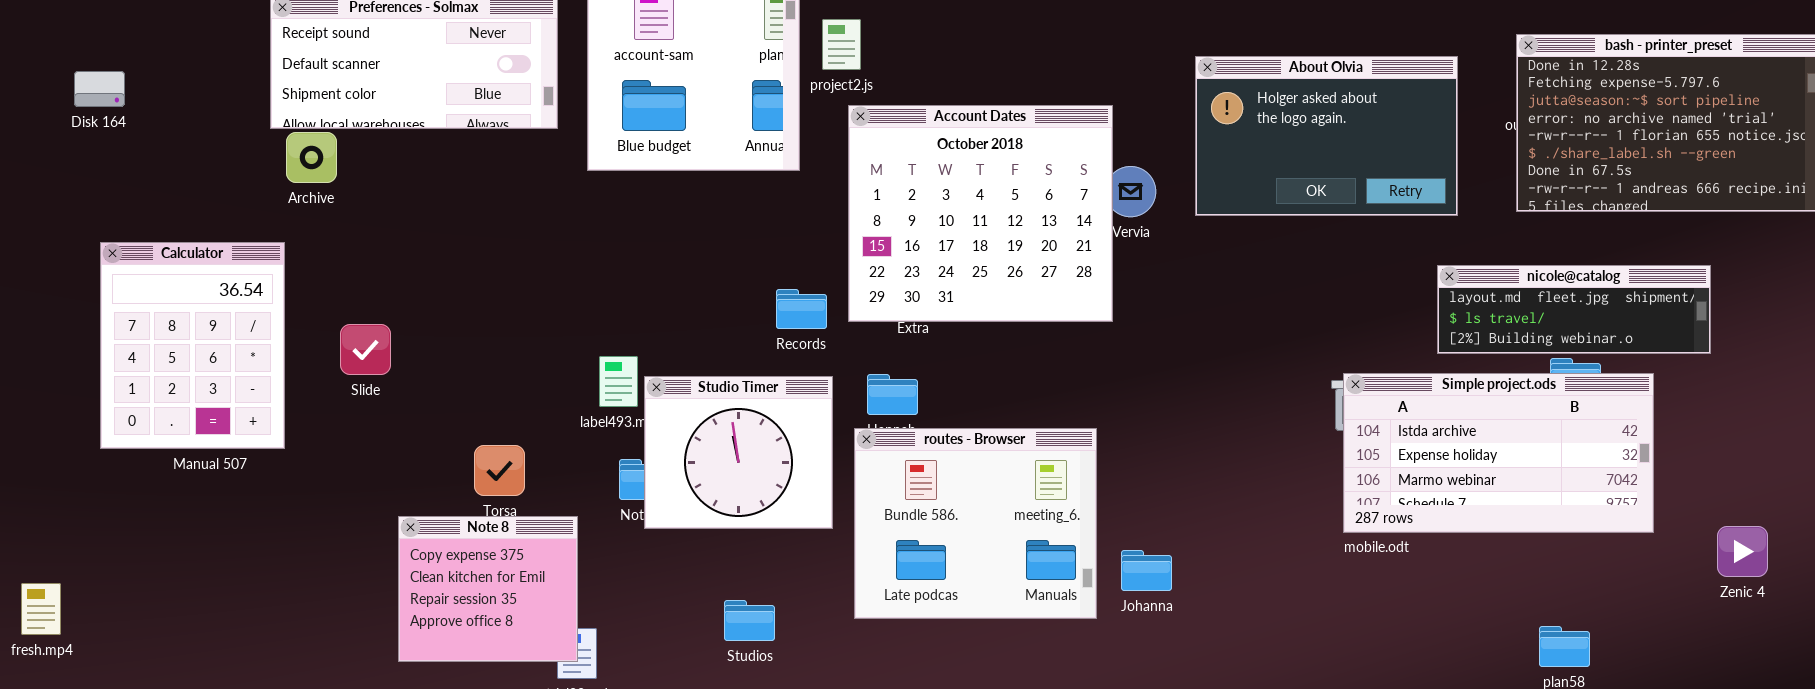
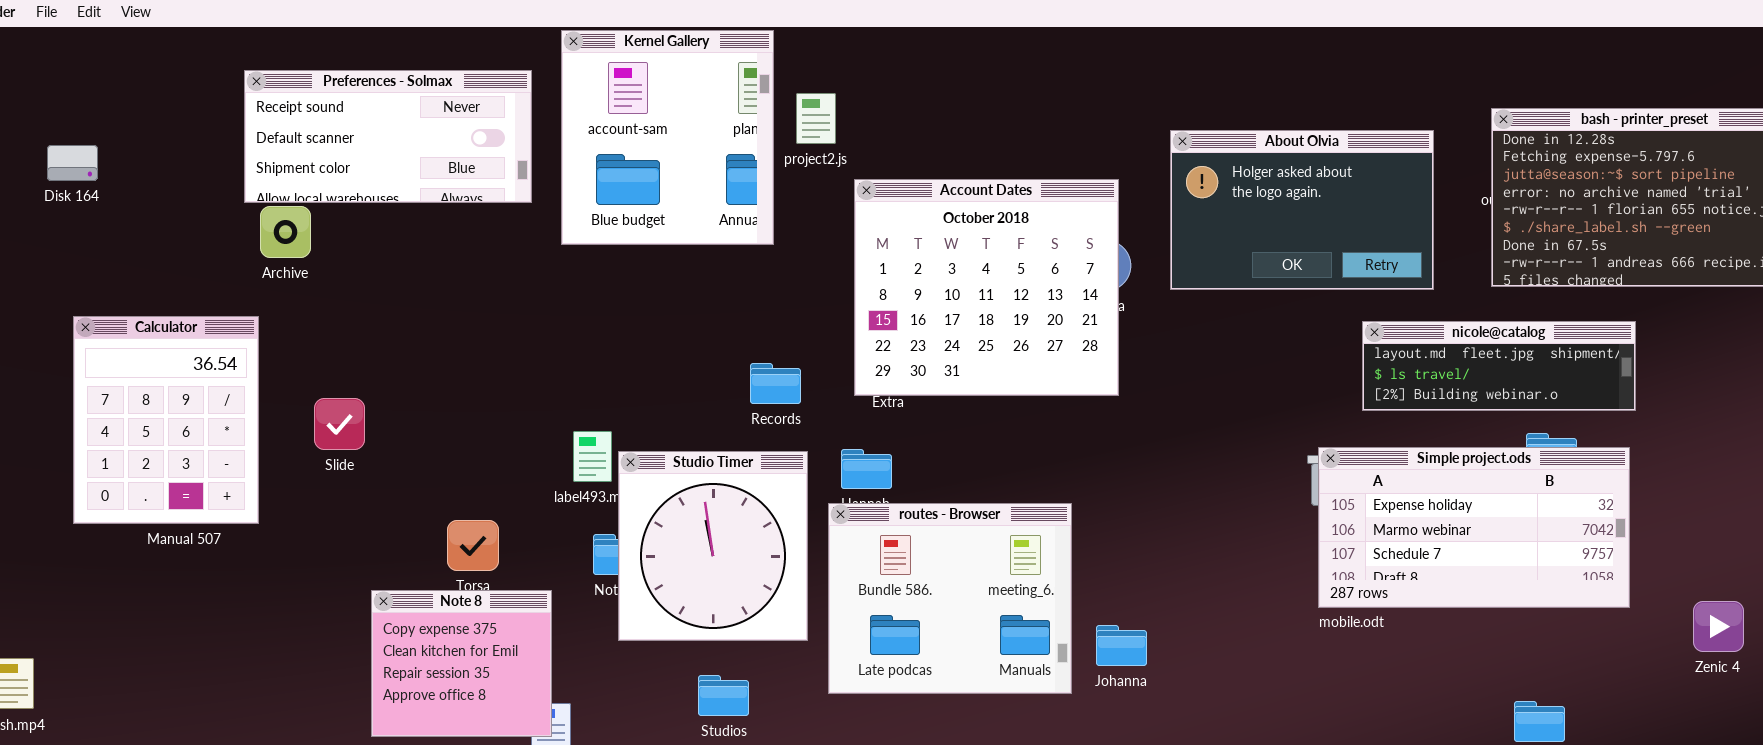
Account Dates: [848,105,1113,322] -> [854,179,1119,396], moved
nicole@catalog: [1437,265,1711,354] -> [1362,321,1636,411], moved
Simple project.ods: [1343,373,1654,533] -> [1318,447,1630,608], scrolled down 1 row
Studio Timer: [644,376,833,529] -> [618,451,808,641], resized

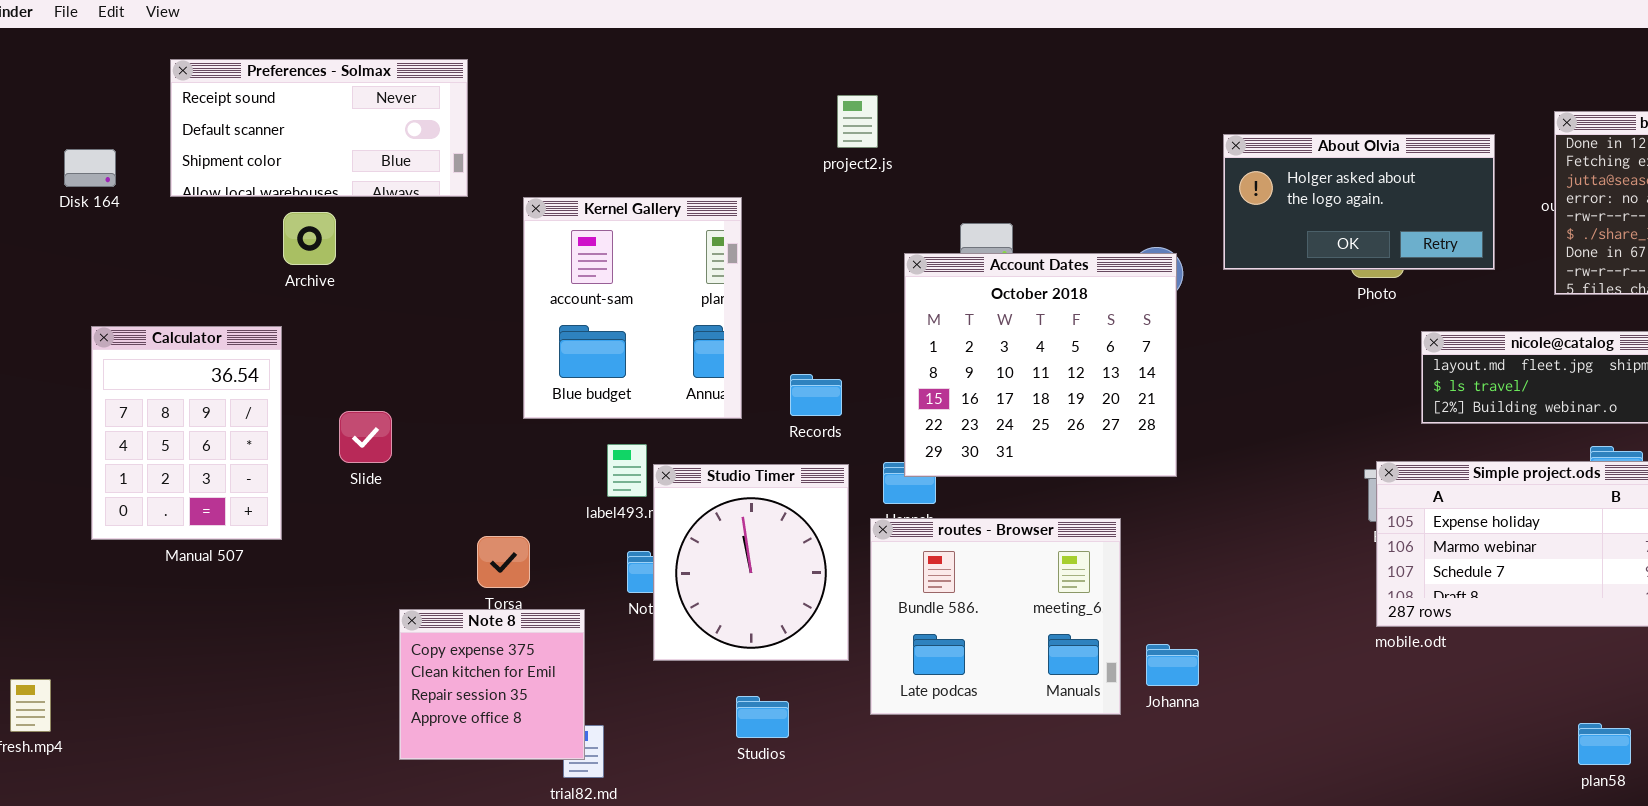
Kernel Gallery: [561,30,774,245] -> [523,197,742,419], moved
Preferences - Solmax: [244,70,532,203] -> [170,59,468,197], moved
About Olvia: [1170,130,1434,290] -> [1223,134,1495,270], resized
Account Dates: [854,179,1119,396] -> [904,253,1177,477], moved

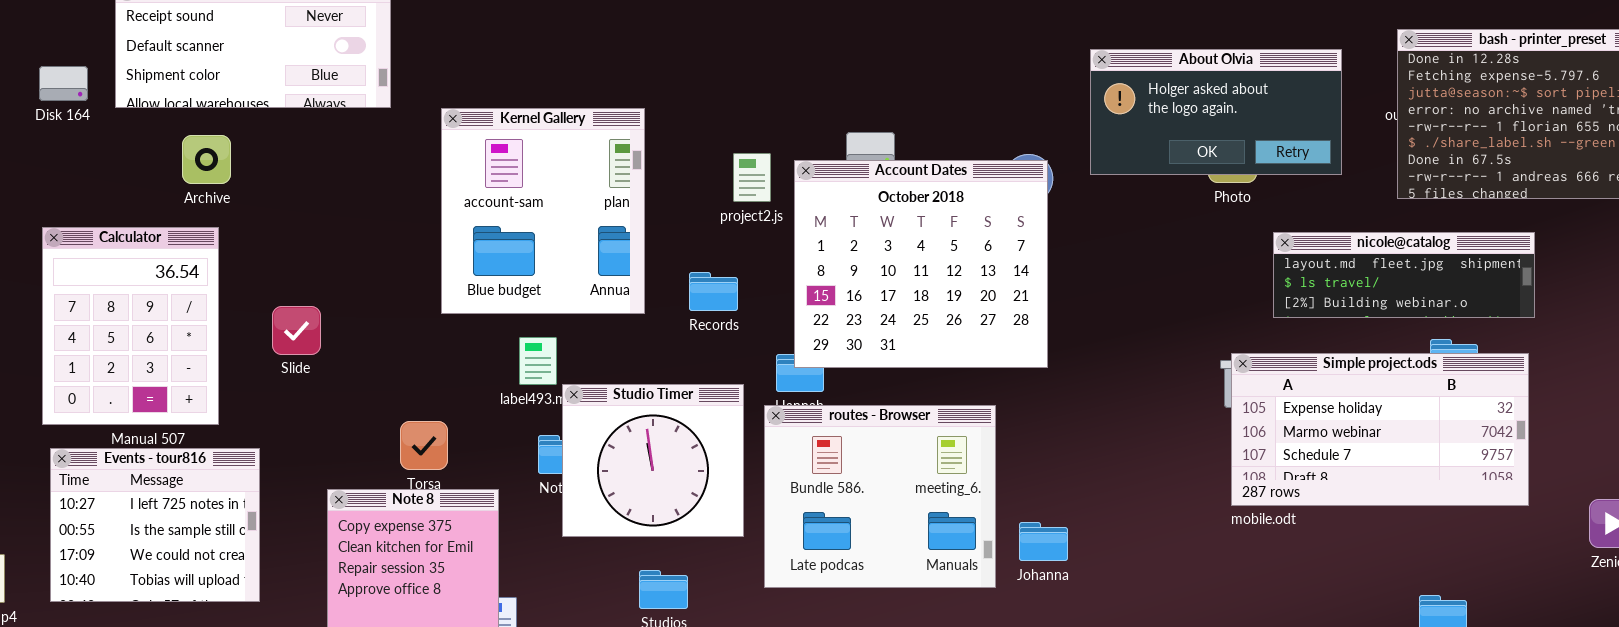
project2.js: [837,95,878,148] -> [733,153,771,202], moved
Disk 164: [64,149,116,187] -> [39,66,88,101], moved
Archive: [283,212,336,265] -> [182,135,231,184], moved
Studio Timer: [653,464,849,661] -> [562,384,744,537], resized
Events - tour816: none -> [50,448,260,602], opened

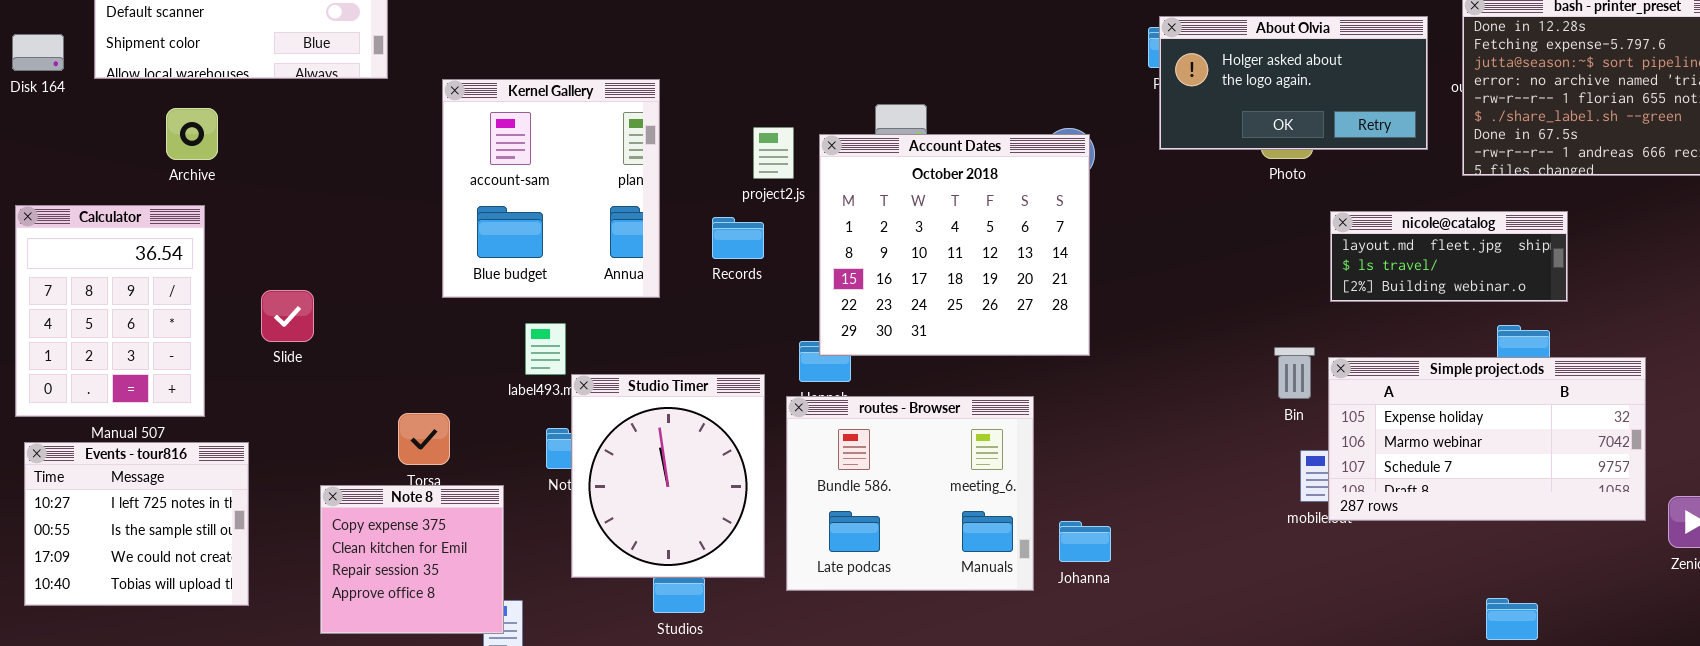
About Olvia: [1090,49,1342,175] -> [1159,16,1428,150], moved
nicole@catalog: [1273,232,1535,318] -> [1330,211,1568,302], resized
Records: [689,272,738,311] -> [712,217,764,259], moved
Simple project.ods: [1231,353,1529,506] -> [1328,357,1646,521], moved
Studio Timer: [562,384,744,537] -> [571,374,765,578], resized

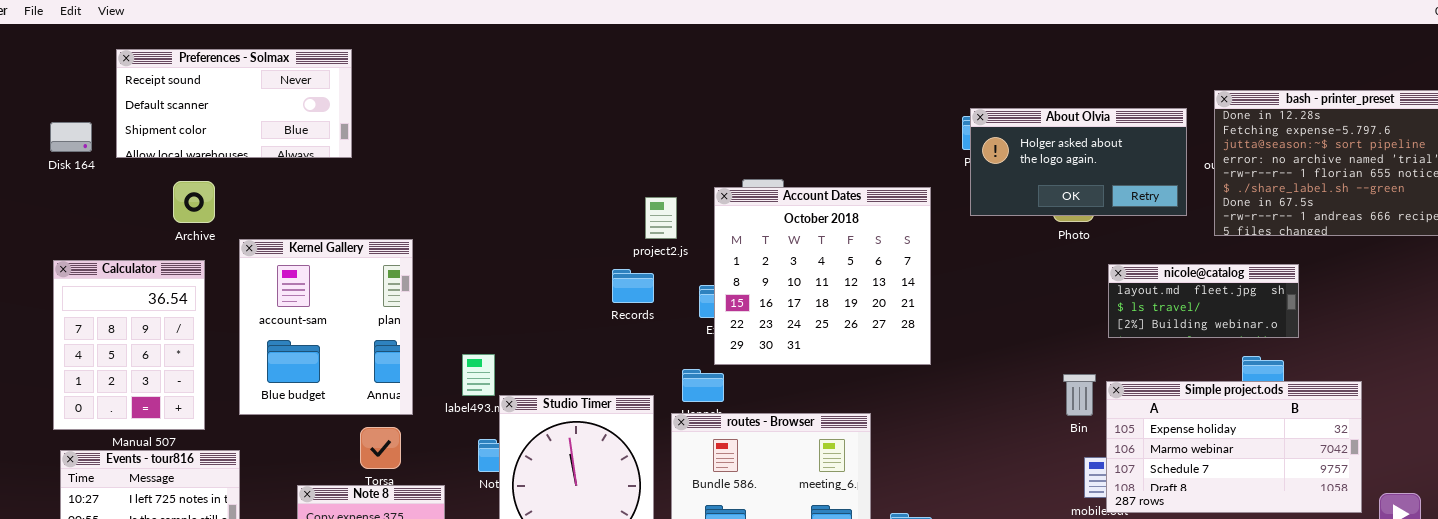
Kernel Gallery: [442,79,660,298] -> [239,239,413,415], moved
Account Dates: [819,134,1090,356] -> [714,187,931,365], moved

